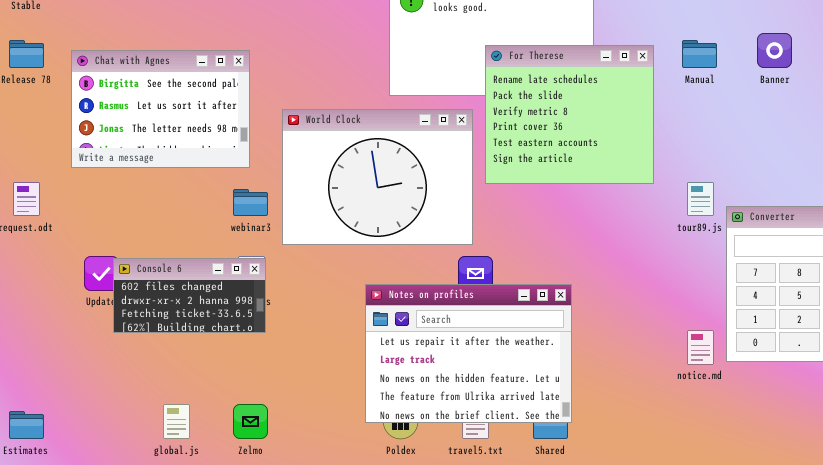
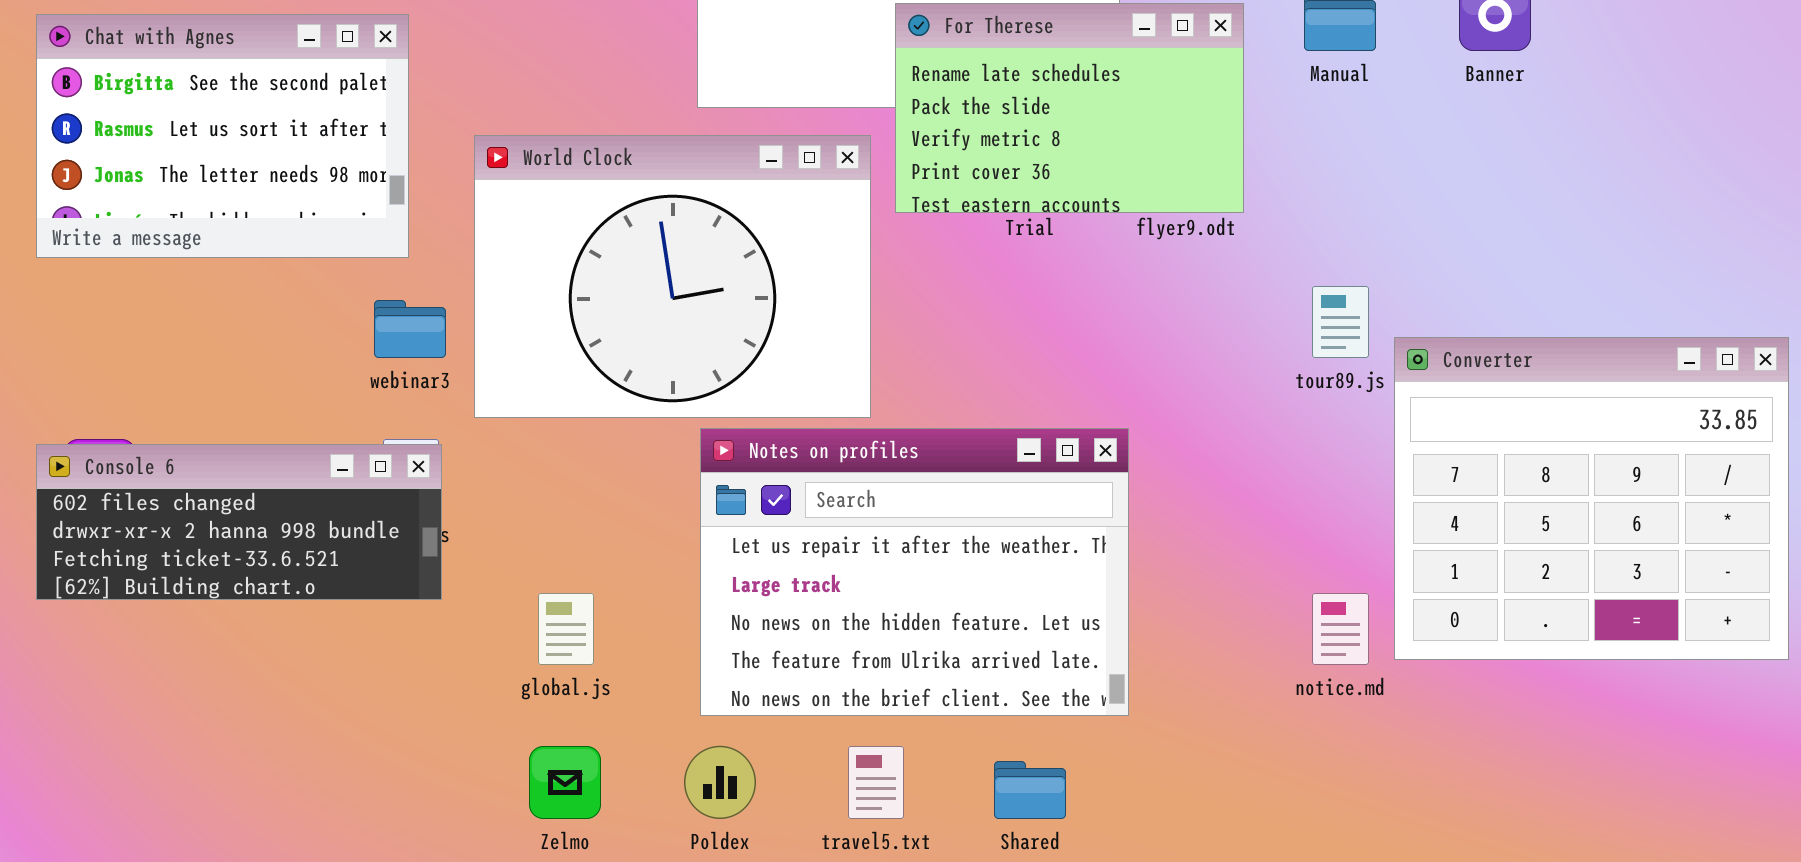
For Therese: [485,45,654,184] -> [895,3,1244,213], resized
Console 6: [113,258,266,333] -> [36,444,442,600], resized
Notes on profiles: [365,284,572,423] -> [700,428,1129,716], moved
global.js: [163,404,190,439] -> [538,593,594,665], moved
Zelmo: [233,404,268,439] -> [529,746,601,819], moved

